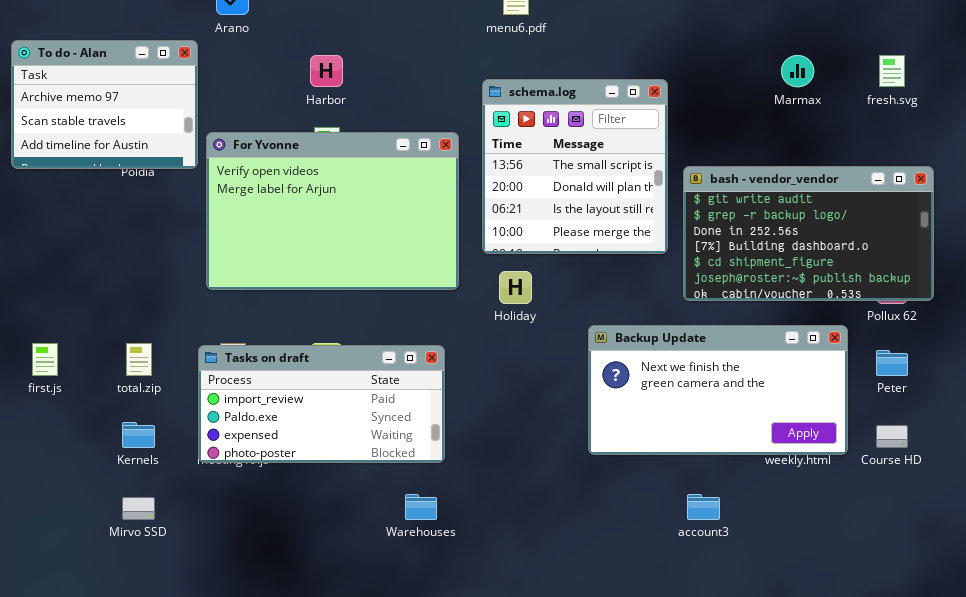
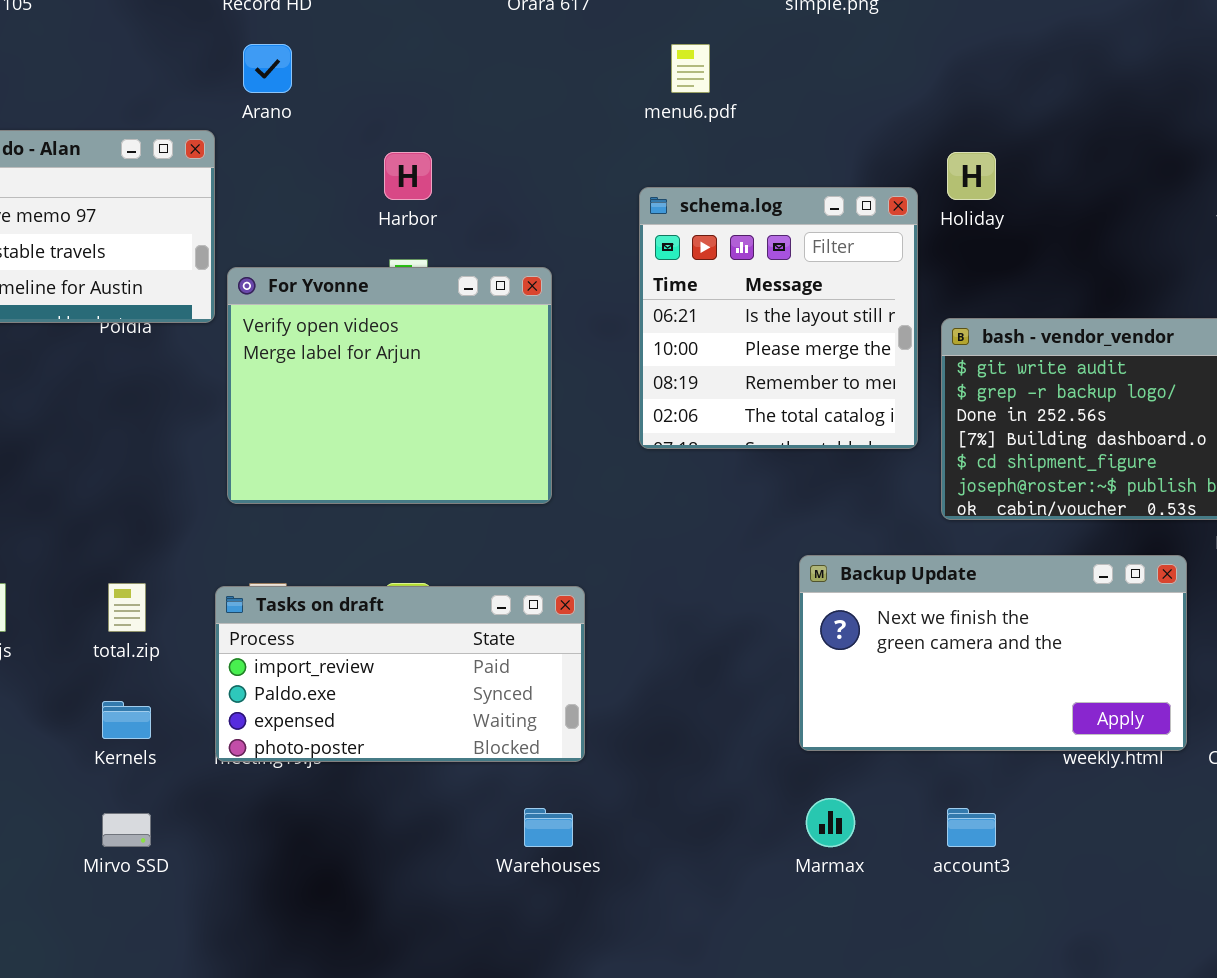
Marmax: [781,55,814,87] -> [806,798,855,847], moved
schema.log: [482,79,668,254] -> [639,187,918,449], scrolled down 2 rows
For Yvonne: [206,132,459,290] -> [227,267,552,504], resized
Holiday: [499,271,532,304] -> [947,152,996,200], moved

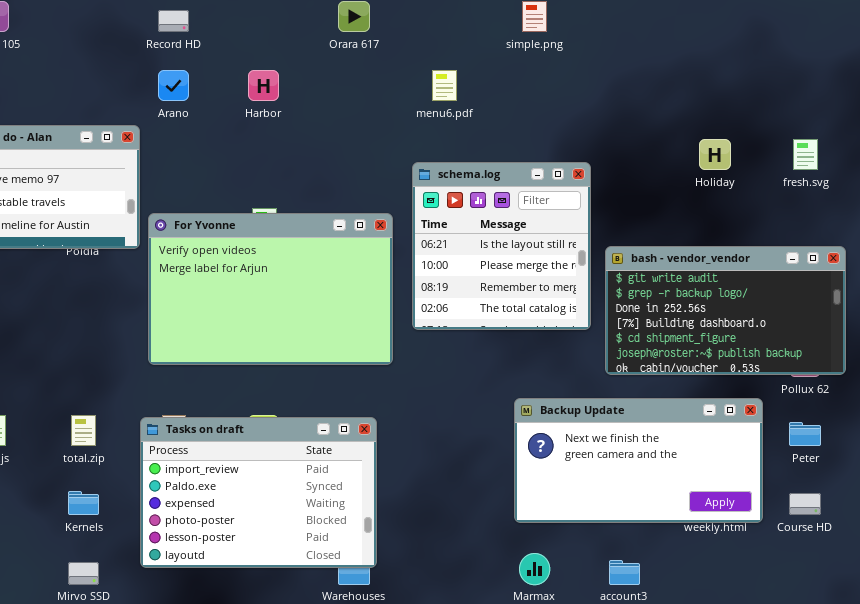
Harbor: [384,152,432,200] -> [248,70,279,101], moved
Holiday: [947,152,996,200] -> [699,139,731,170], moved
For Yvonne: [227,267,552,504] -> [148,213,393,365], resized
Tasks on draft: [215,586,585,762] -> [140,417,377,568], resized

